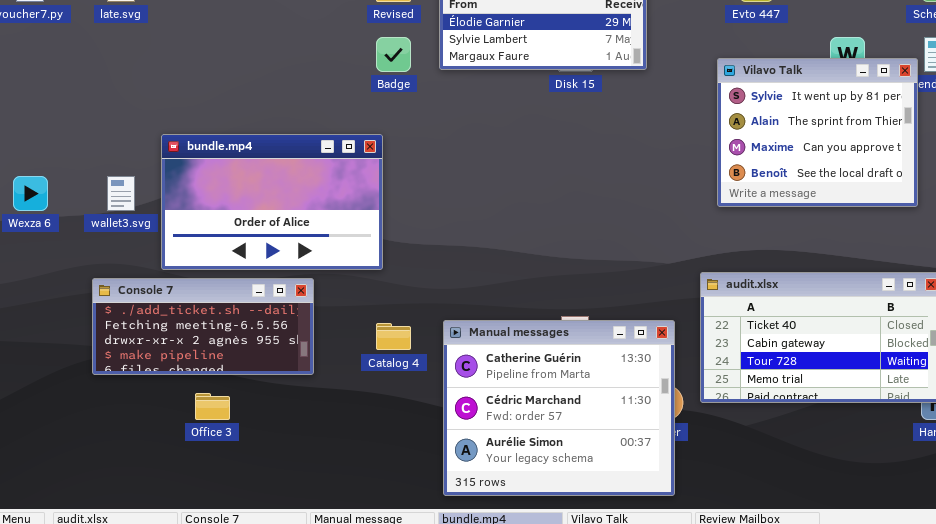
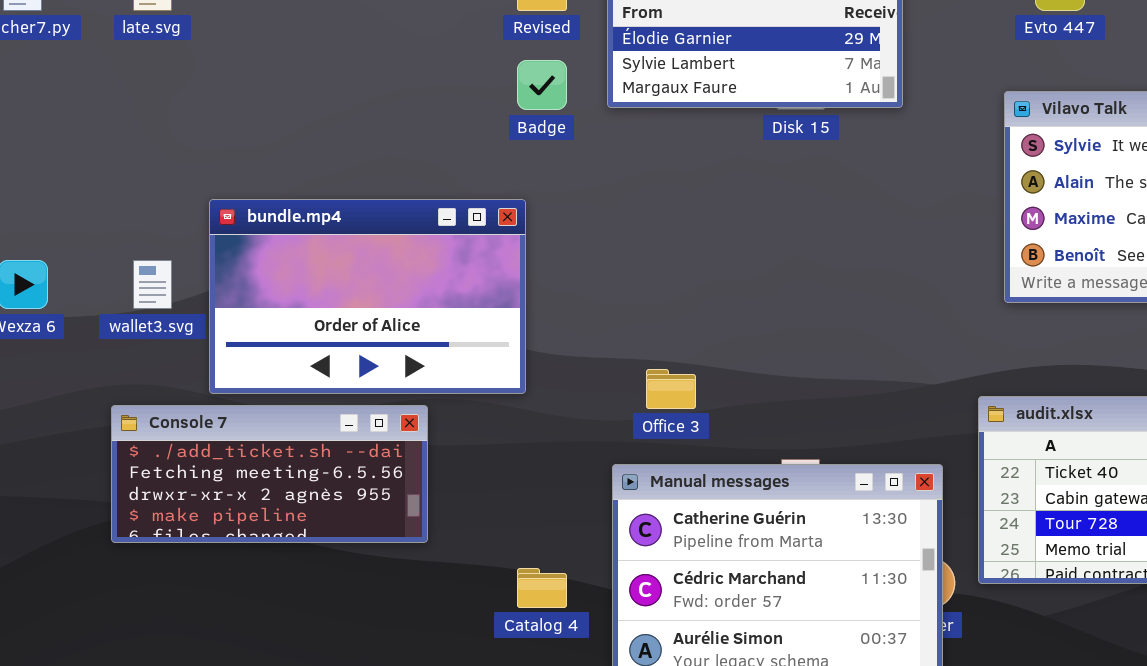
Catalog 4: [376,323,411,350] -> [517,568,567,608], moved
Office 3: [195,393,230,420] -> [646,369,696,409], moved

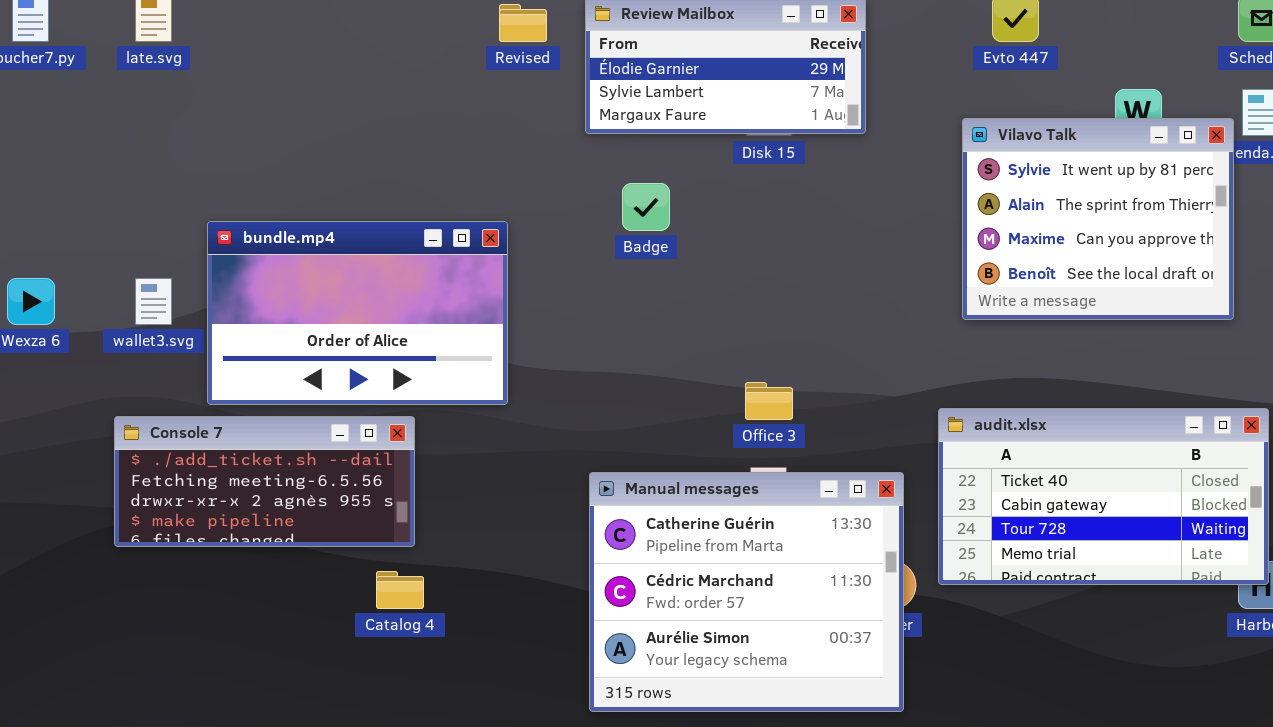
Badge: [517,60,567,110] -> [622,183,670,231], moved
Office 3: [646,369,696,409] -> [745,382,793,420], moved
Catalog 4: [517,568,567,608] -> [376,571,424,609], moved

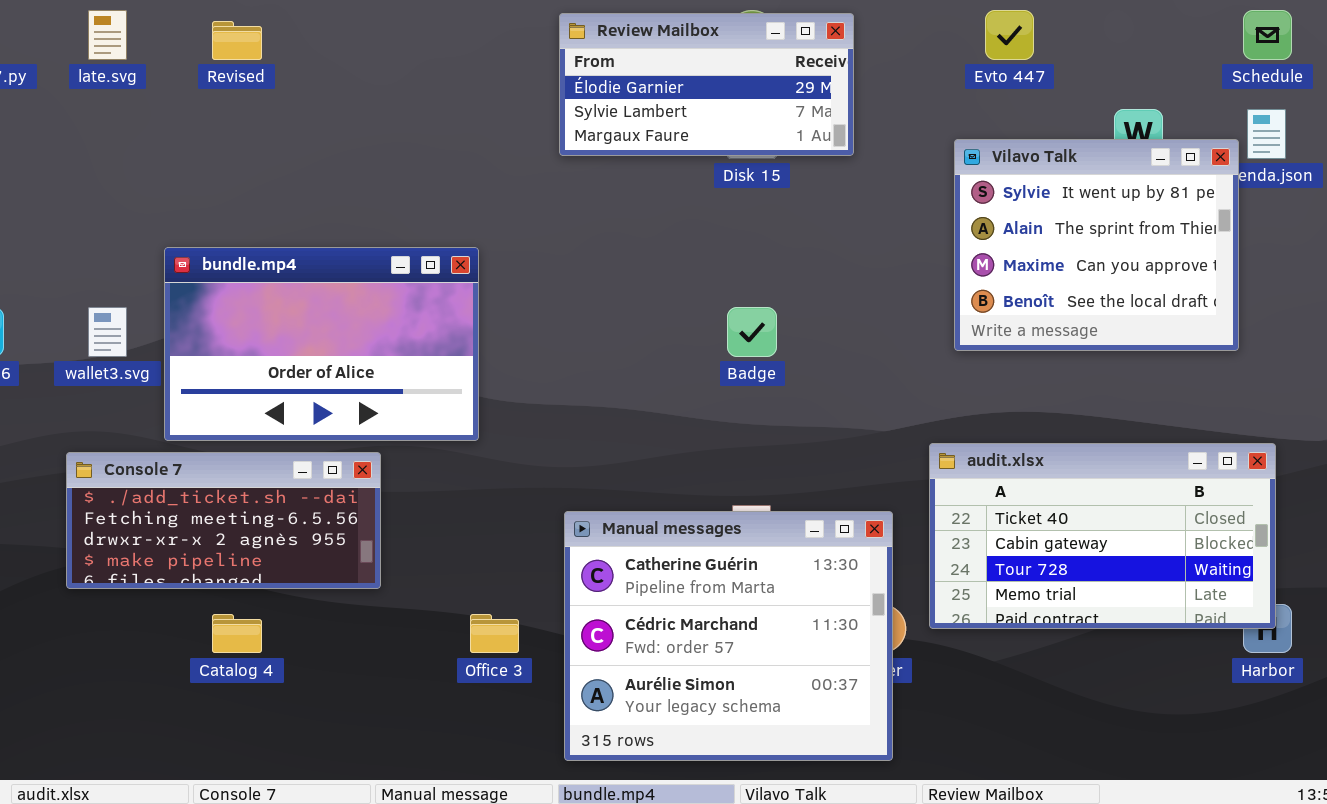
Revised: [499,4,547,42] -> [212,21,262,60], moved
Badge: [622,183,670,231] -> [727,307,777,357], moved
Office 3: [745,382,793,420] -> [470,614,519,653], moved
Catalog 4: [376,571,424,609] -> [212,614,262,653], moved

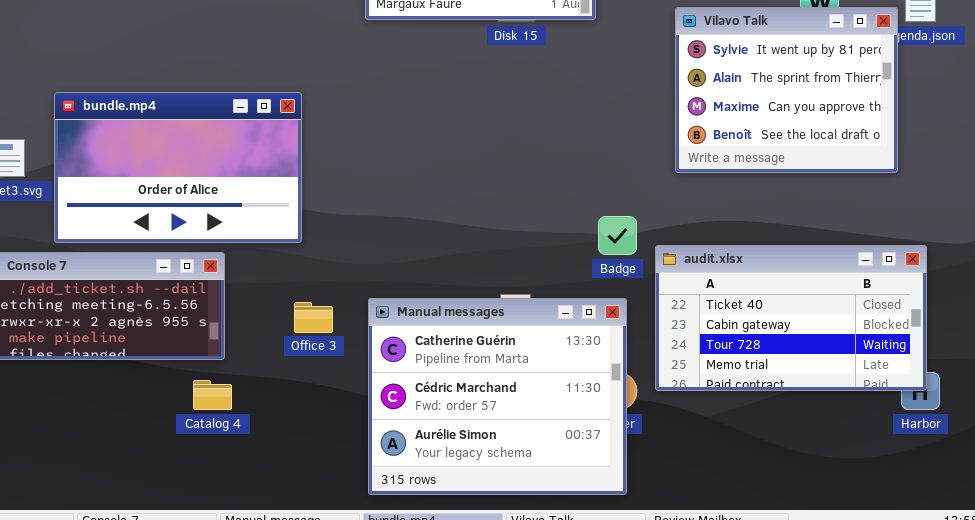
Badge: [727,307,777,357] -> [598,216,637,255], moved
Catalog 4: [212,614,262,653] -> [193,380,232,410], moved
Office 3: [470,614,519,653] -> [294,302,333,333], moved

